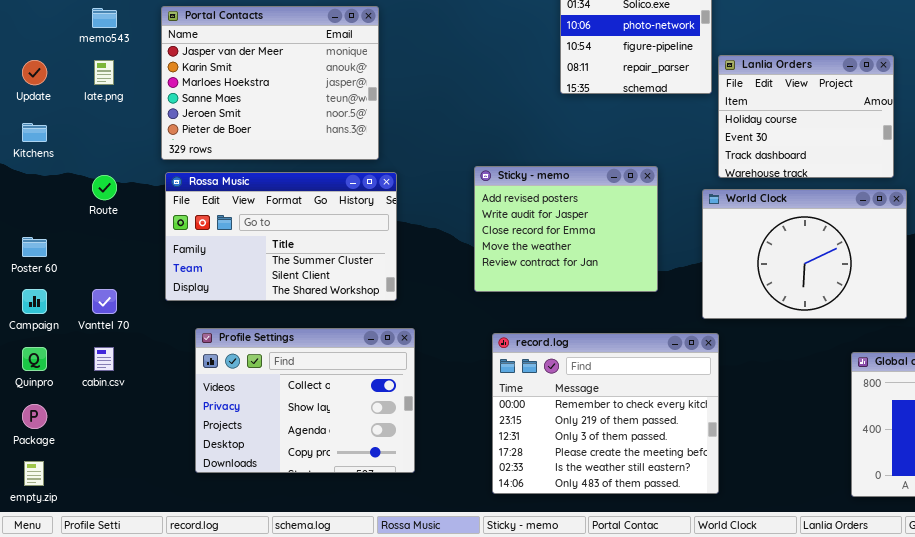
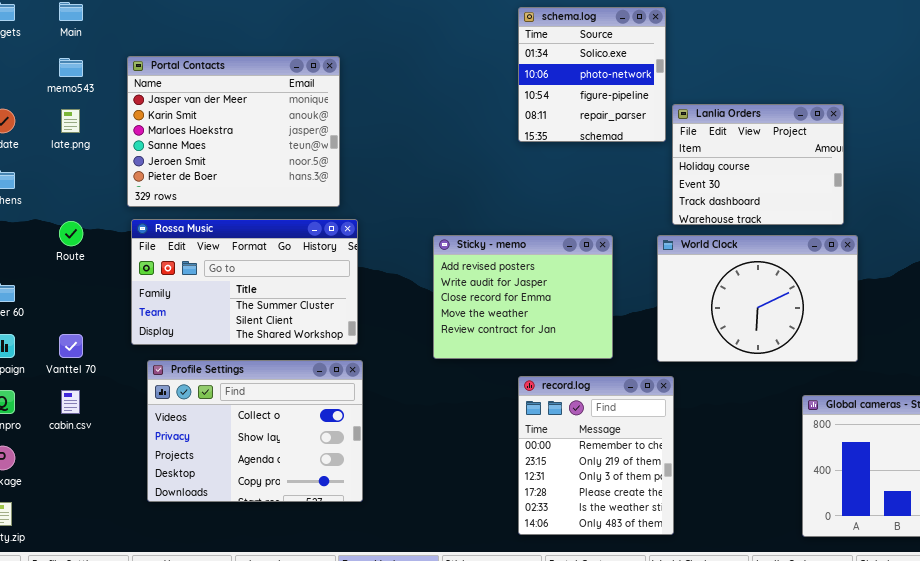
Sticky - memo: [474,166,658,292] -> [433,235,613,359], moved
Profile Settings: [195,328,415,473] -> [147,360,363,502], moved
record.log: [492,333,719,494] -> [518,376,674,535], resized

